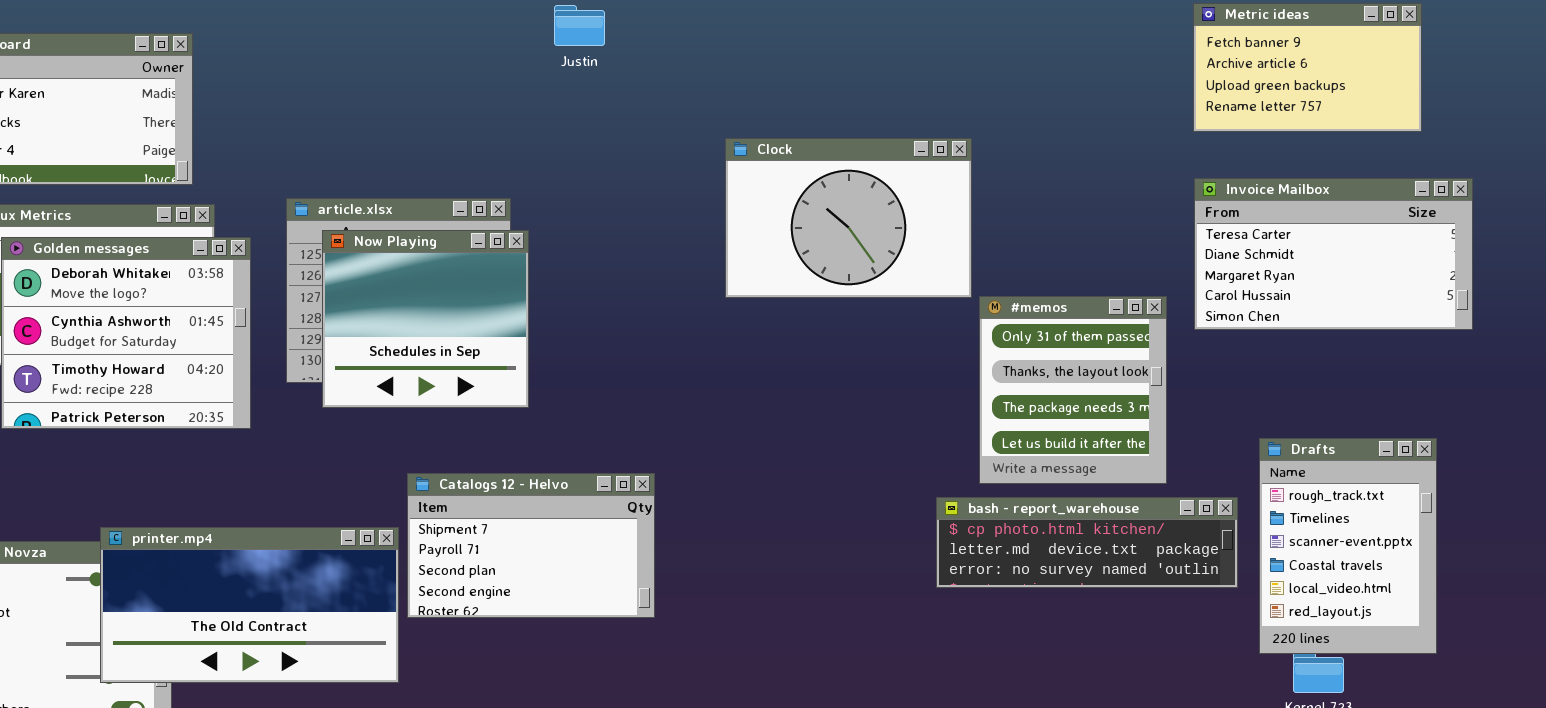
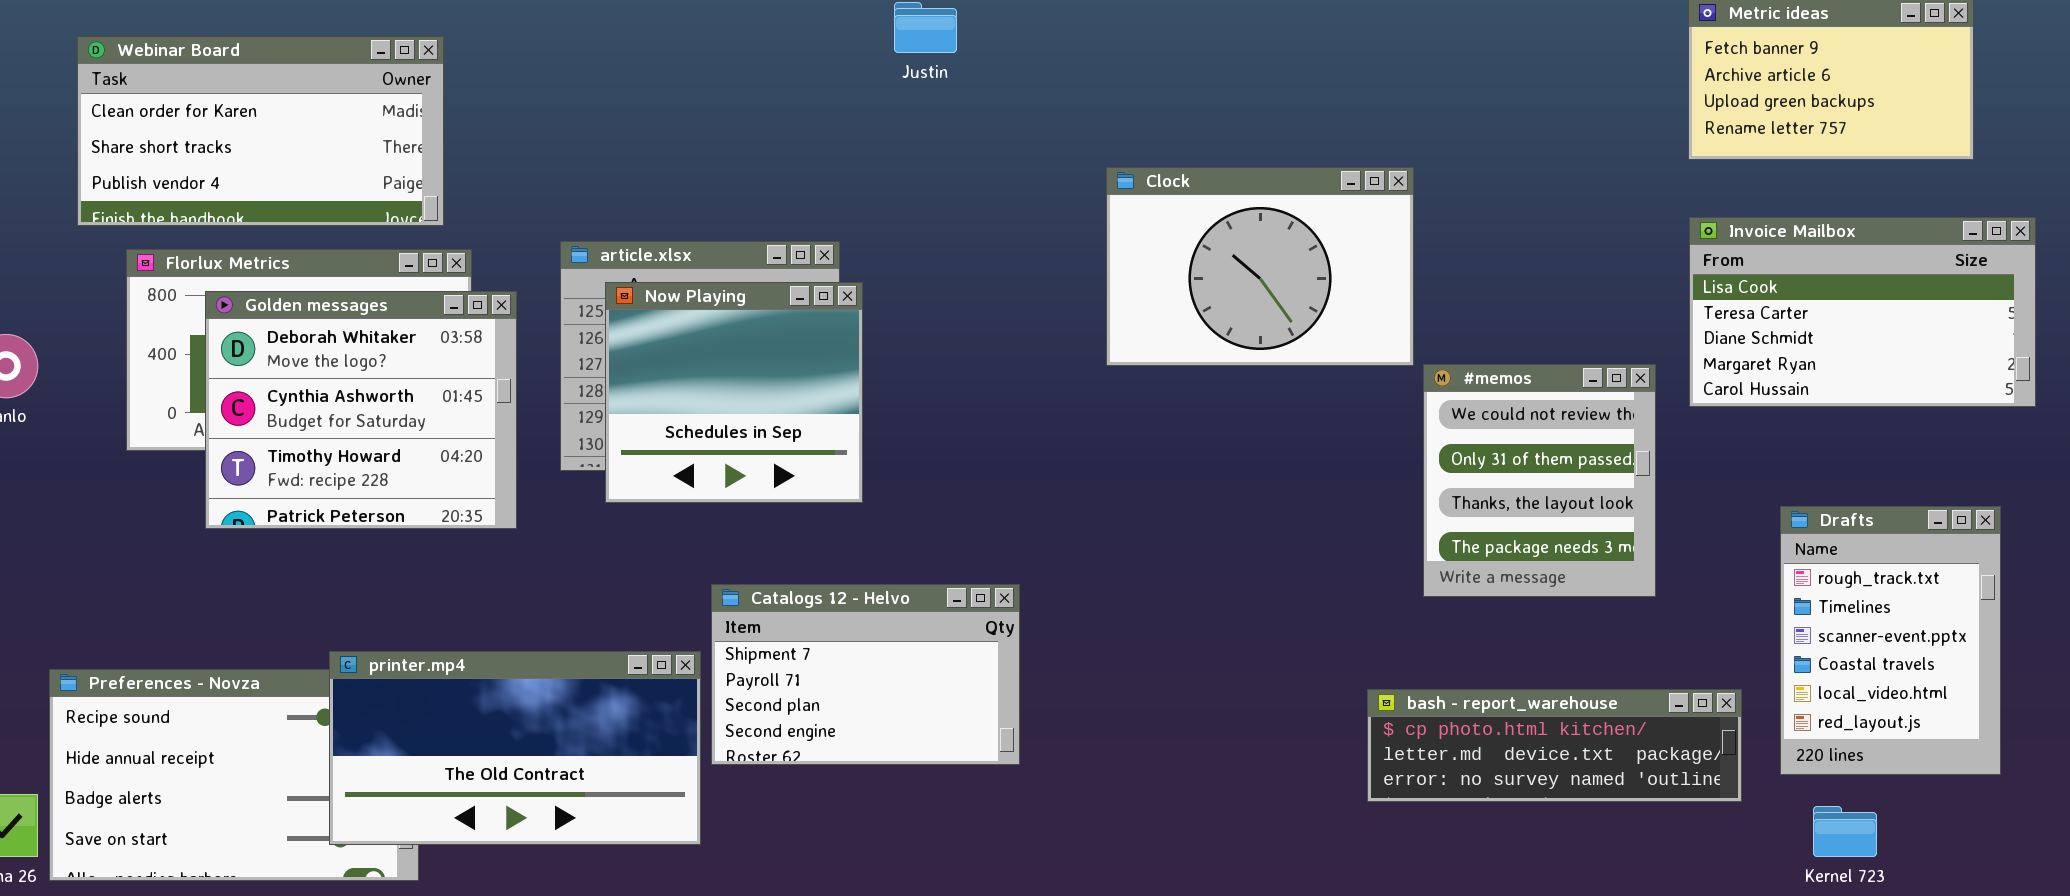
Invoice Mailbox: [1194,178,1473,330] -> [1689,217,2036,407], scrolled up 1 row
#memos: [979,296,1167,484] -> [1423,364,1656,597], scrolled up 1 row
Drafts: [1259,438,1437,654] -> [1780,506,2001,775], moved
bash - report_warehouse: [936,497,1238,588] -> [1367,689,1742,802], moved

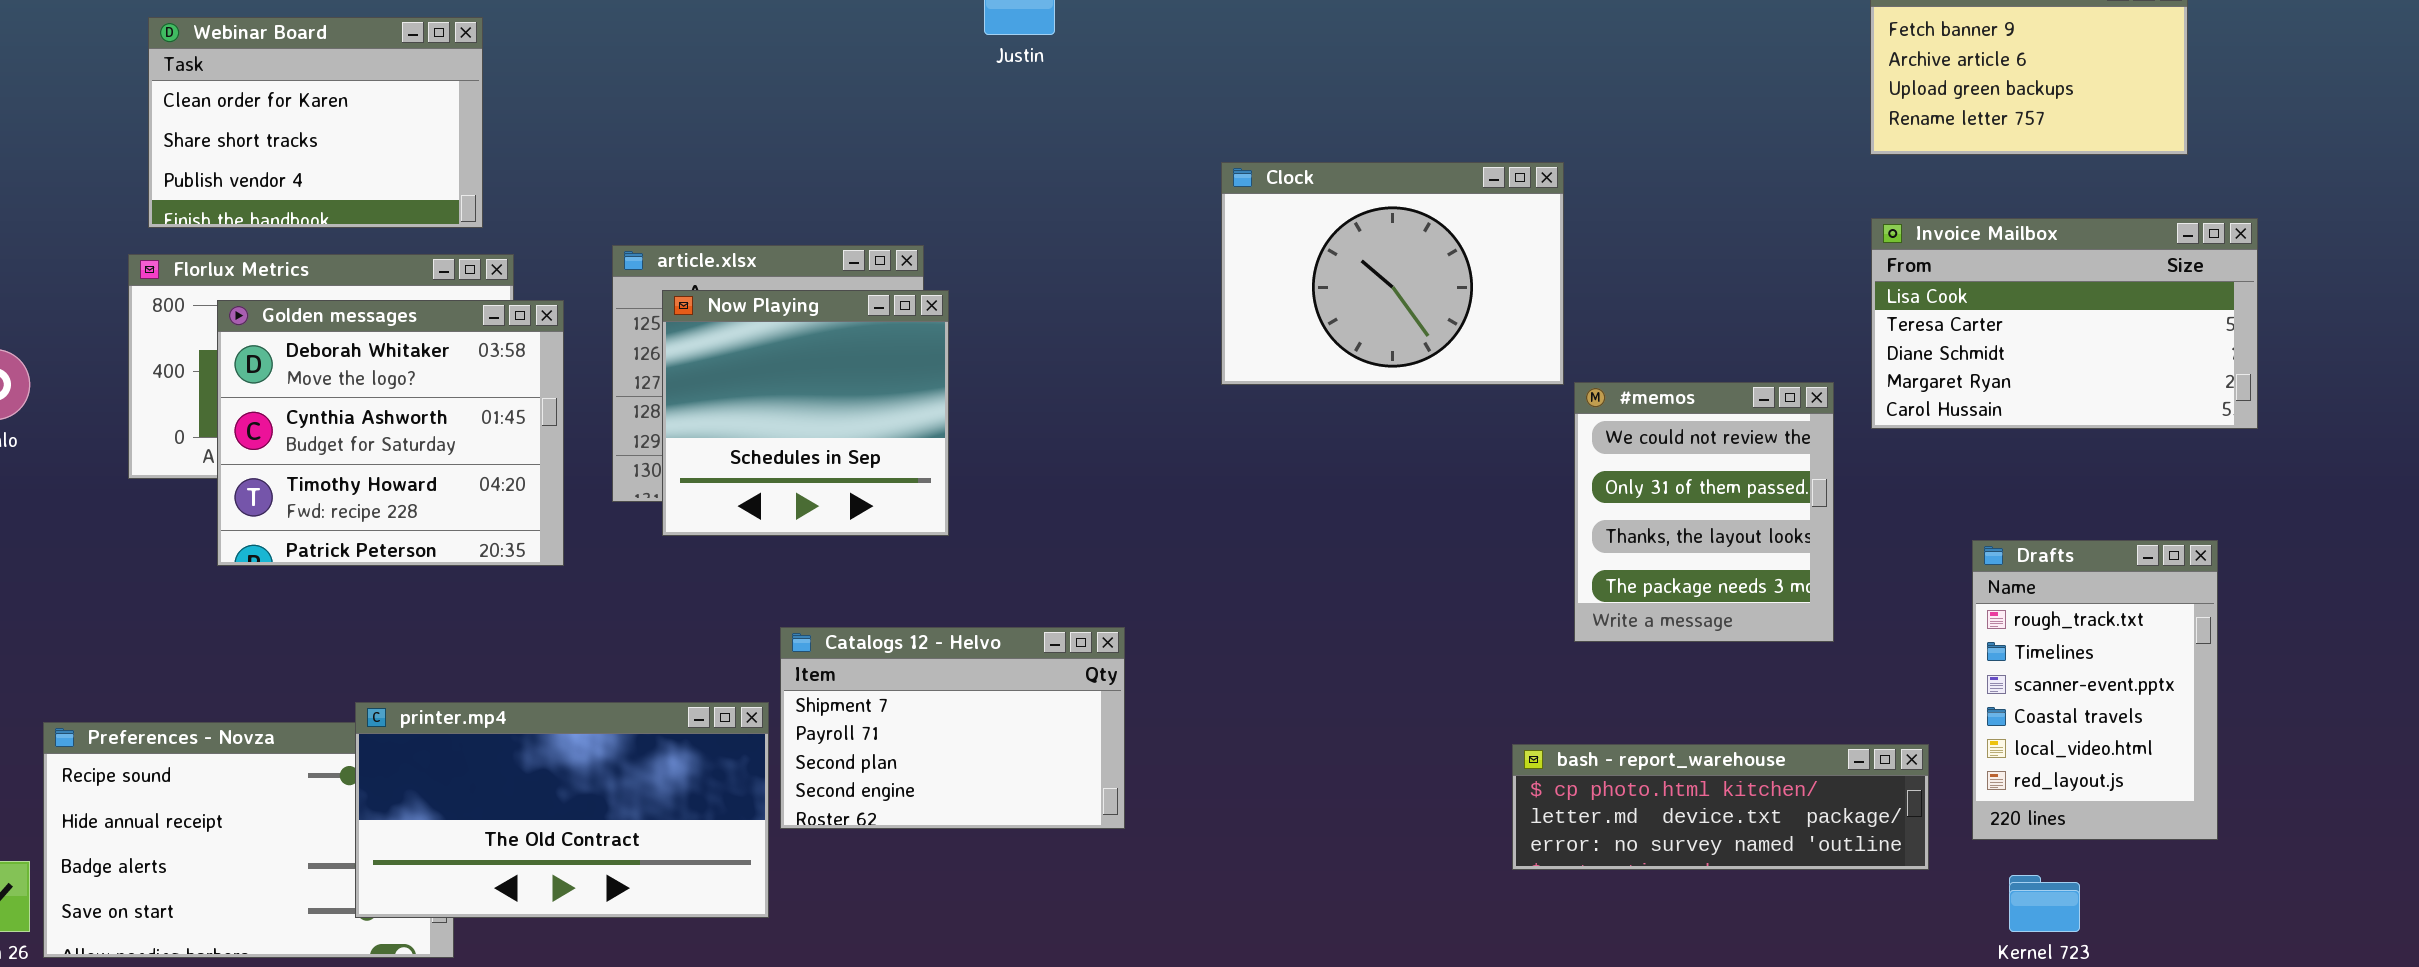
Webinar Board: [77,36,444,226] -> [148,17,483,228], resized

